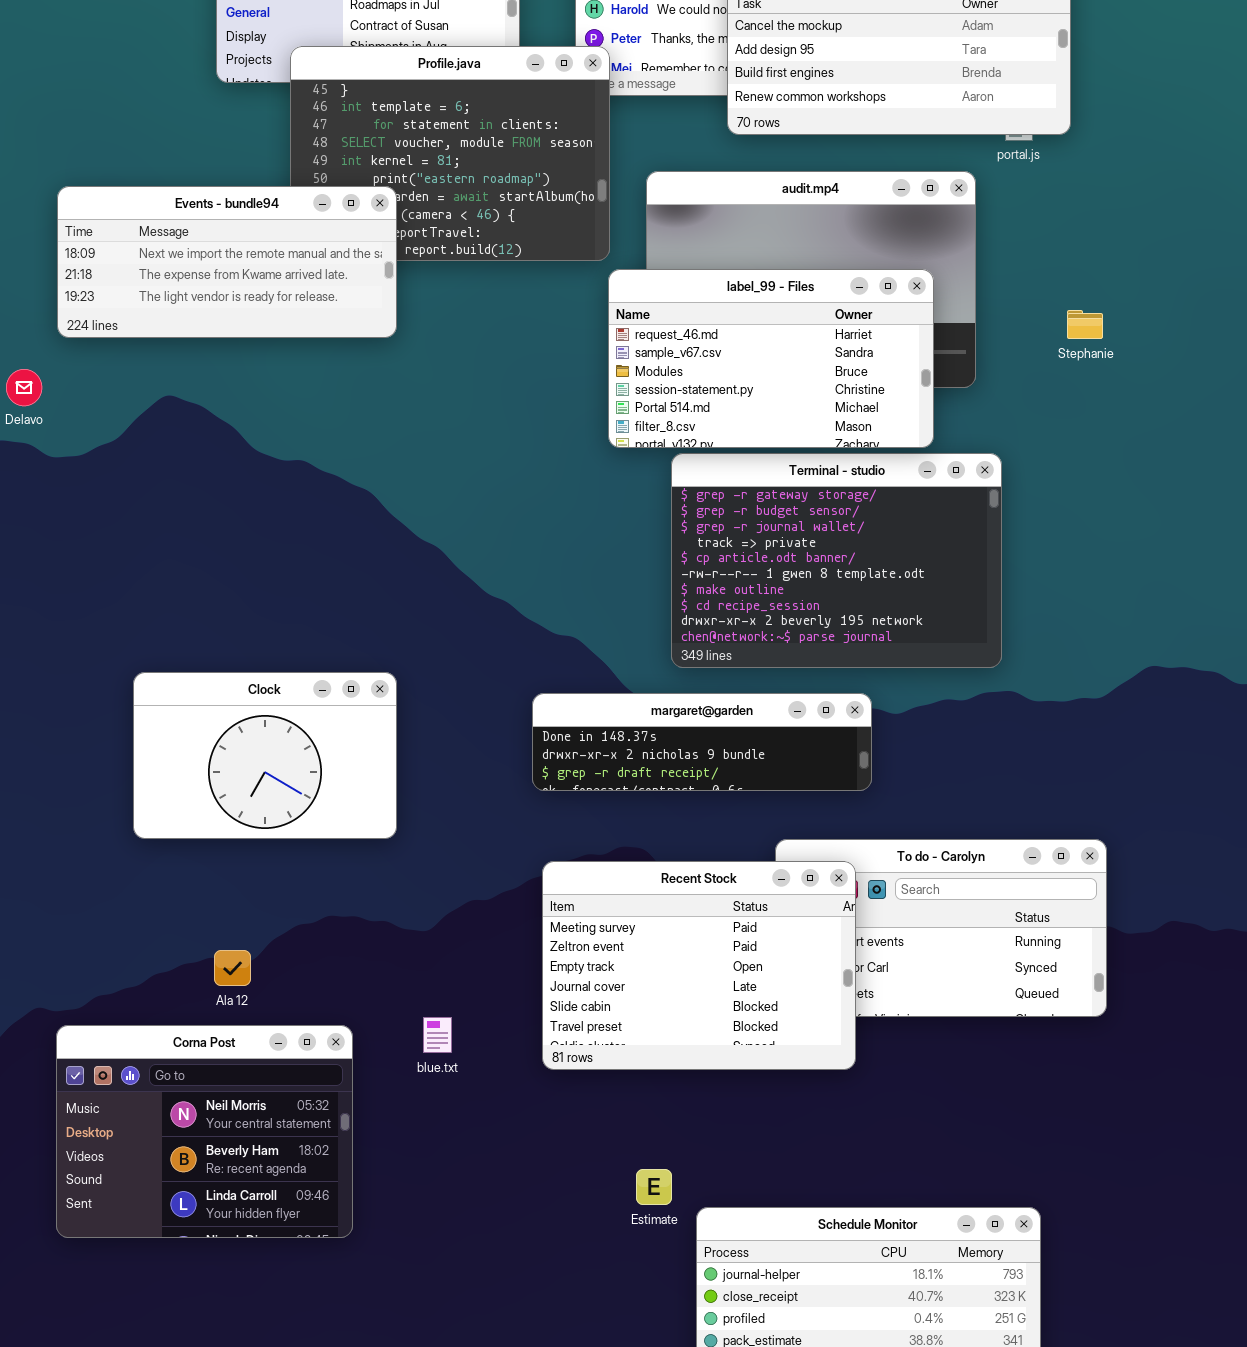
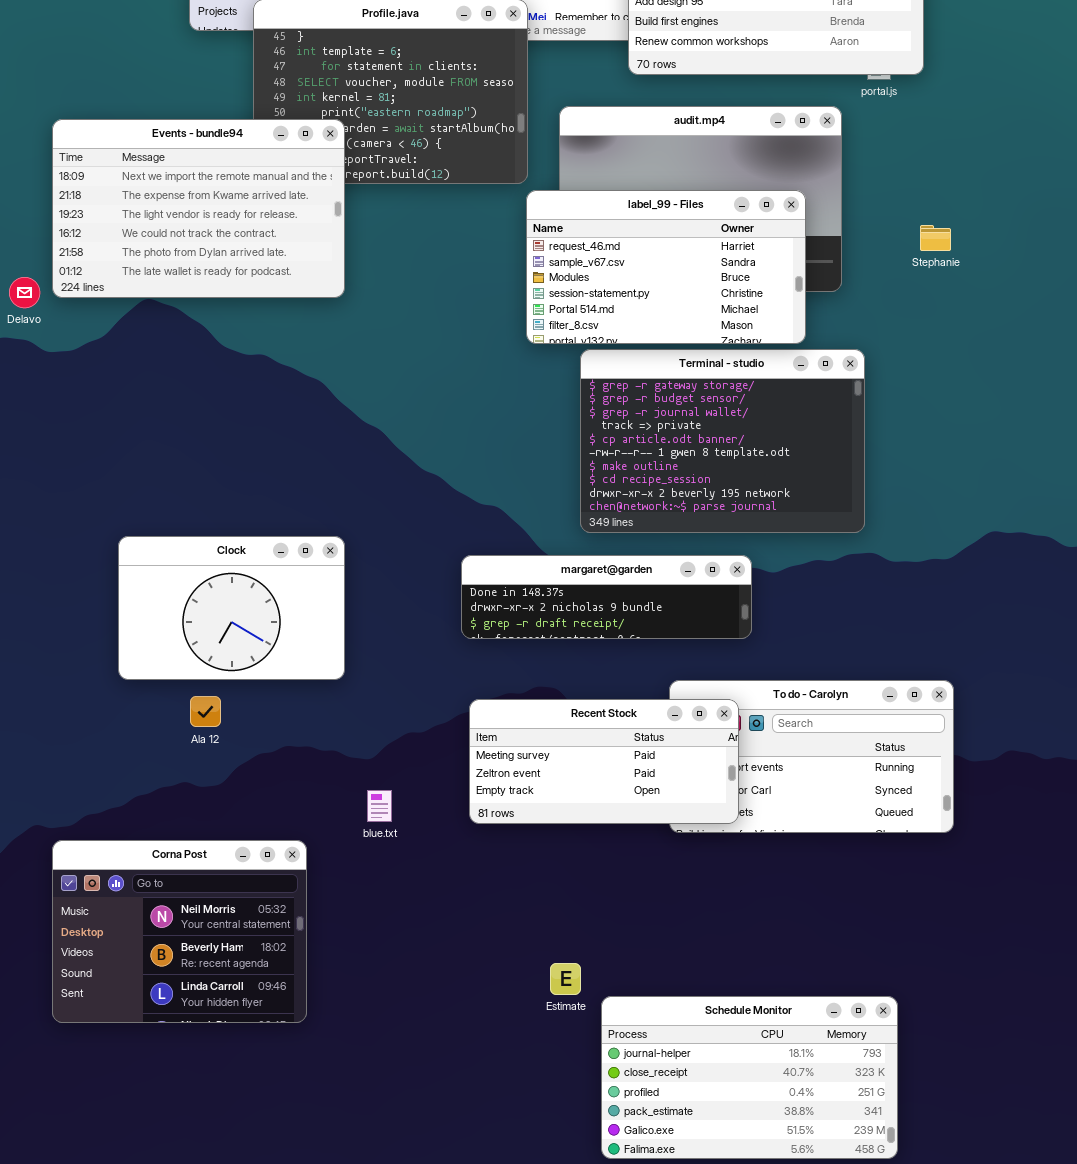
Events - bundle94: [57,186,397,338] -> [52,119,345,298], resized
Recent Stock: [542,861,856,1070] -> [469,699,739,824], resized
Ala 12: [214,950,251,986] -> [190,696,221,727], moved
blue.txt: [423,1017,452,1053] -> [367,790,392,822], moved

